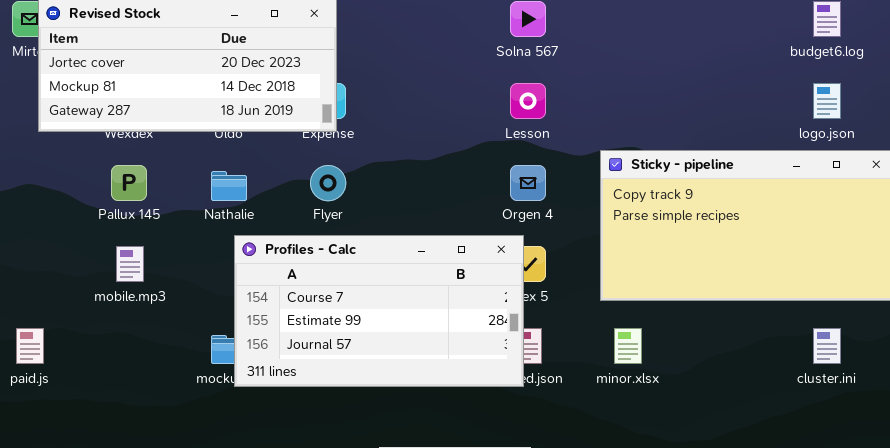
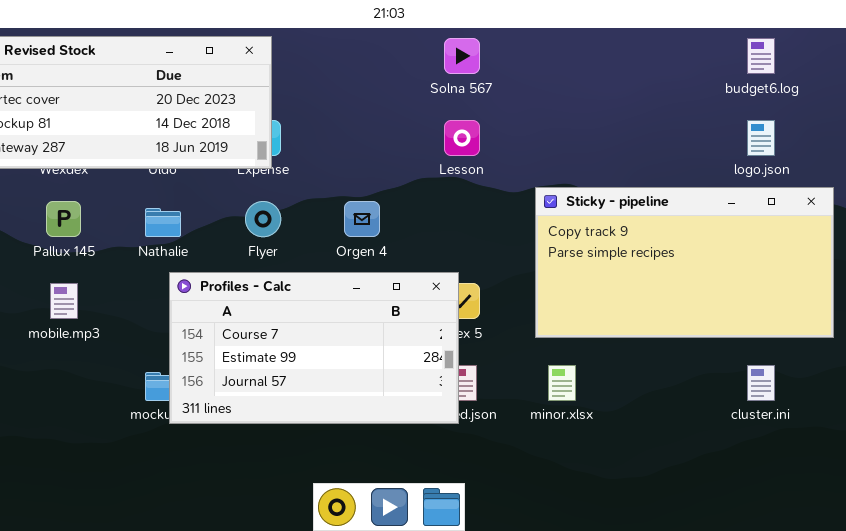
Orgen 4: [510,165,546,201] -> [344,201,380,237], moved

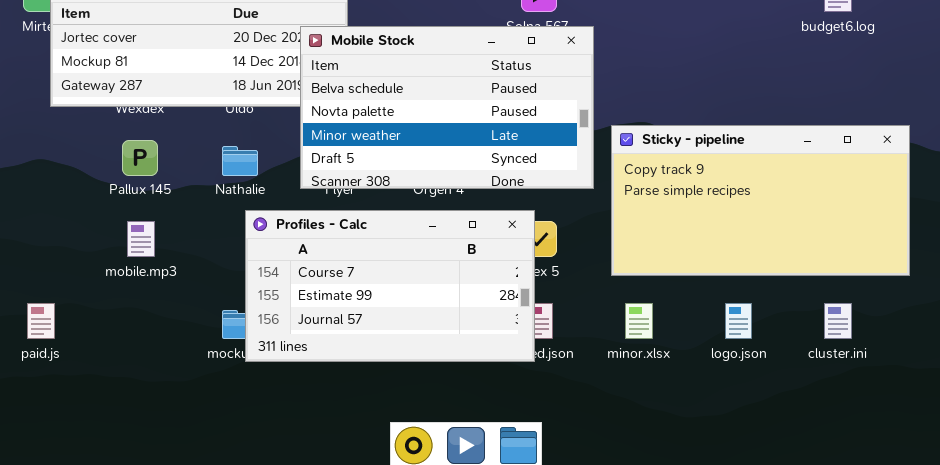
Mobile Stock: none -> [300,26,594,189], opened
logo.json: [747,120,775,156] -> [725,303,752,339], moved

